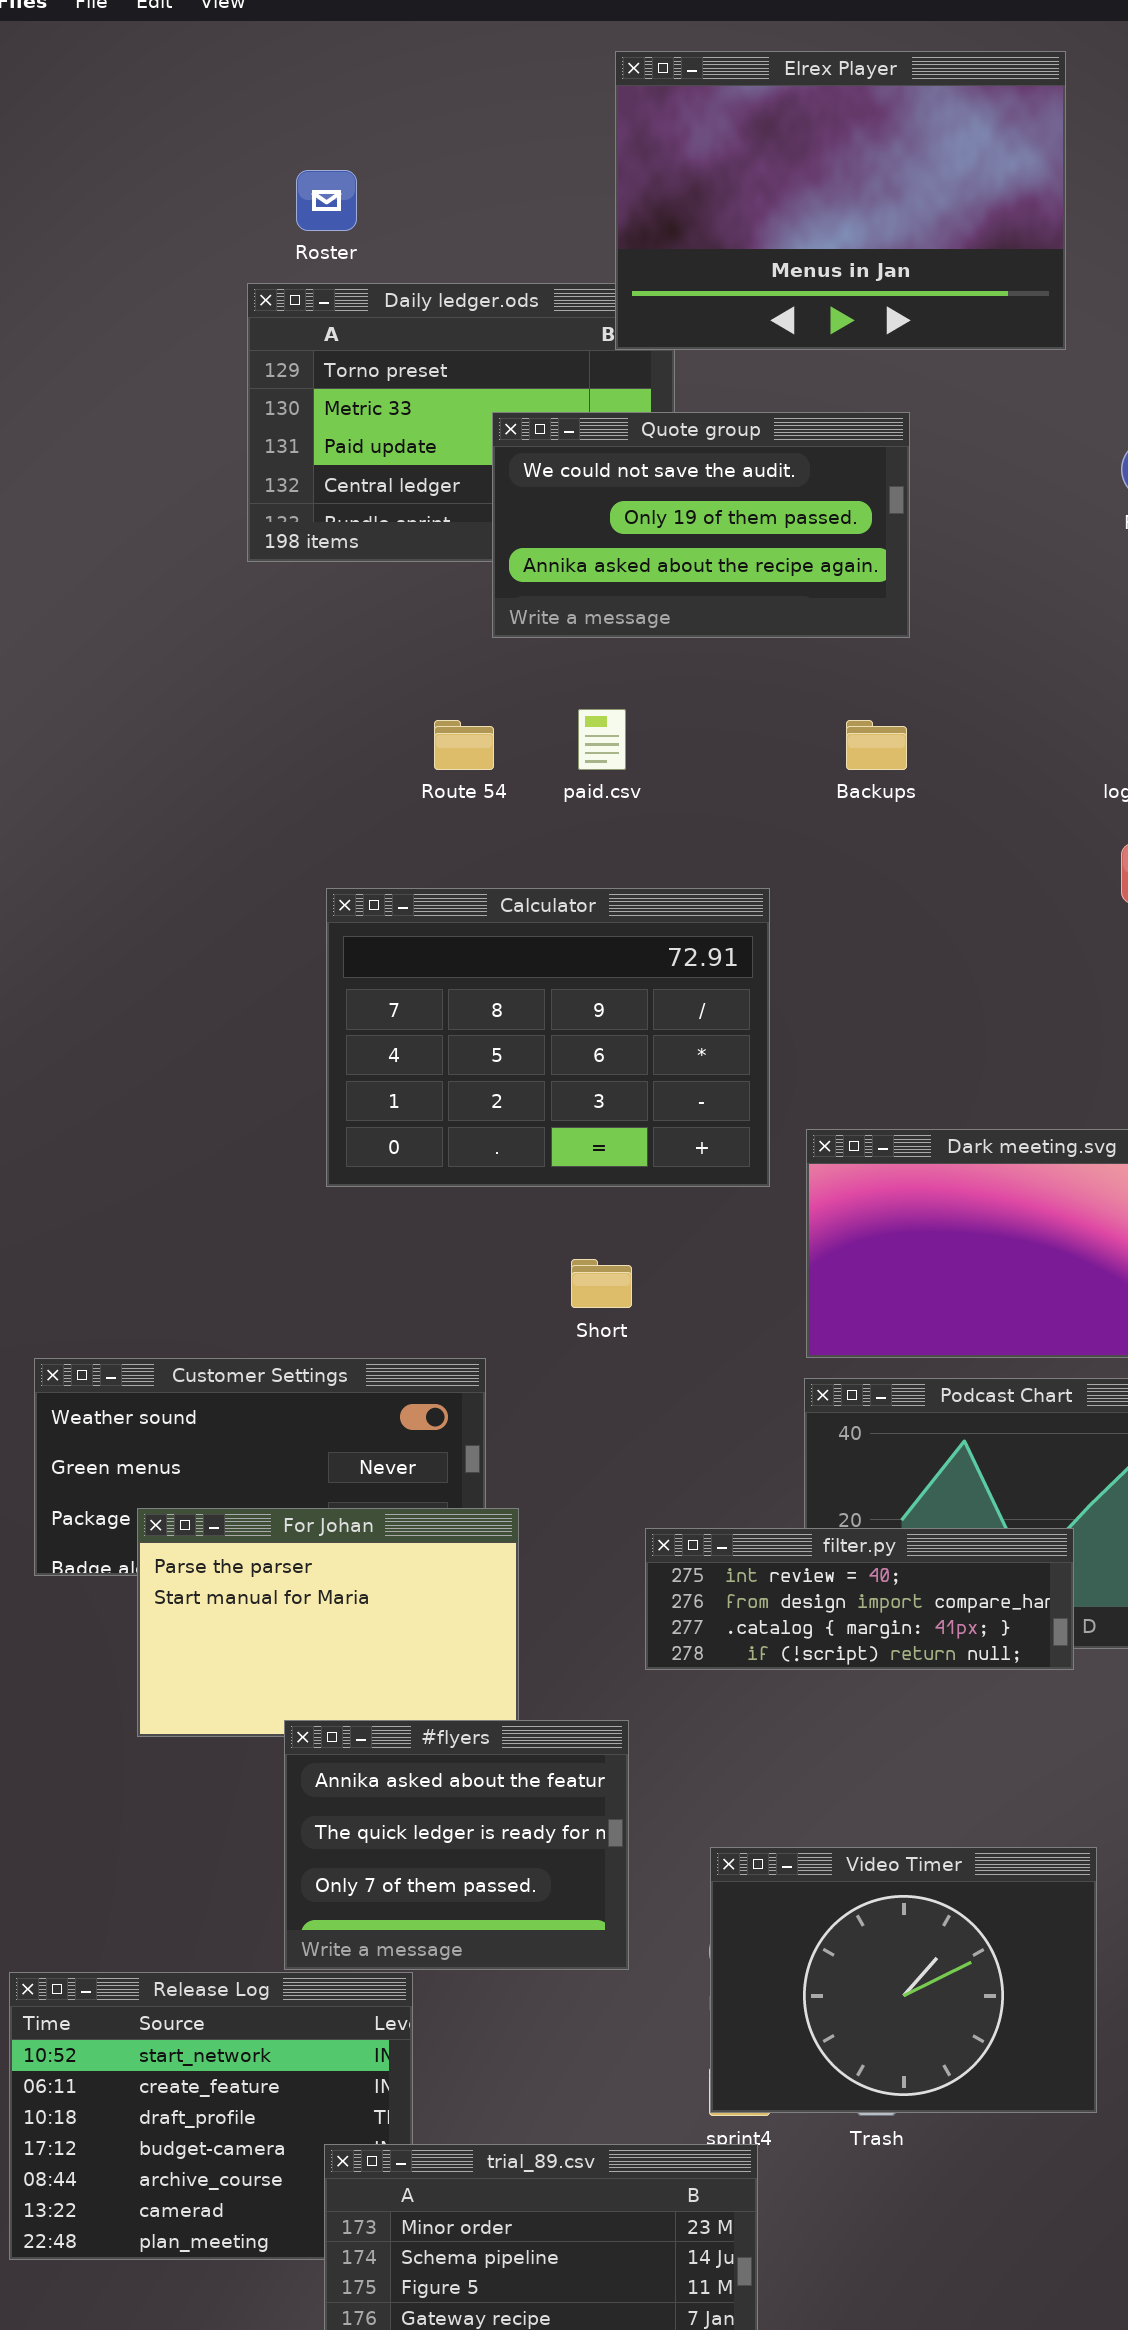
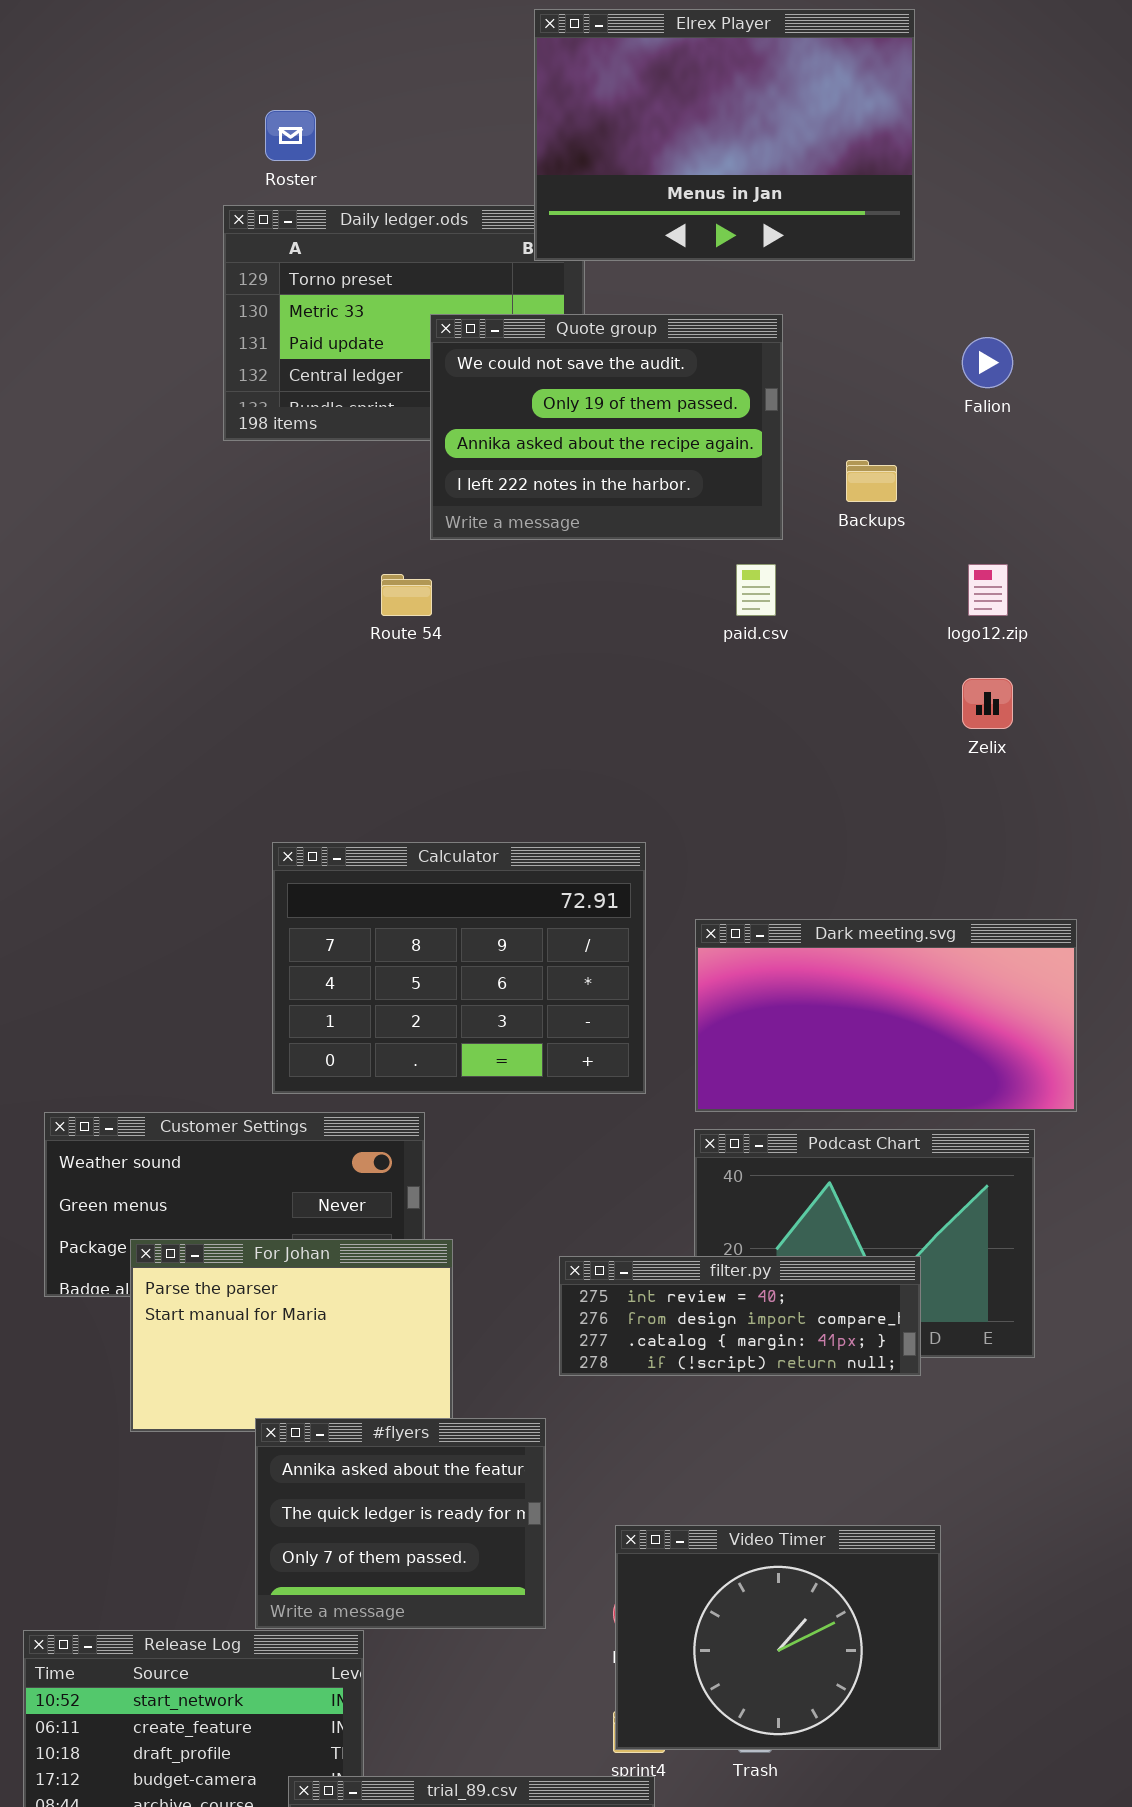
Quote group: [492,412,910,638] -> [430,314,783,540], resized
paid.csv: [578,709,626,770] -> [736,564,776,616], moved
Backups: [846,720,907,770] -> [846,460,897,502], moved
Calculator: [326,888,770,1187] -> [272,842,646,1094], moved

